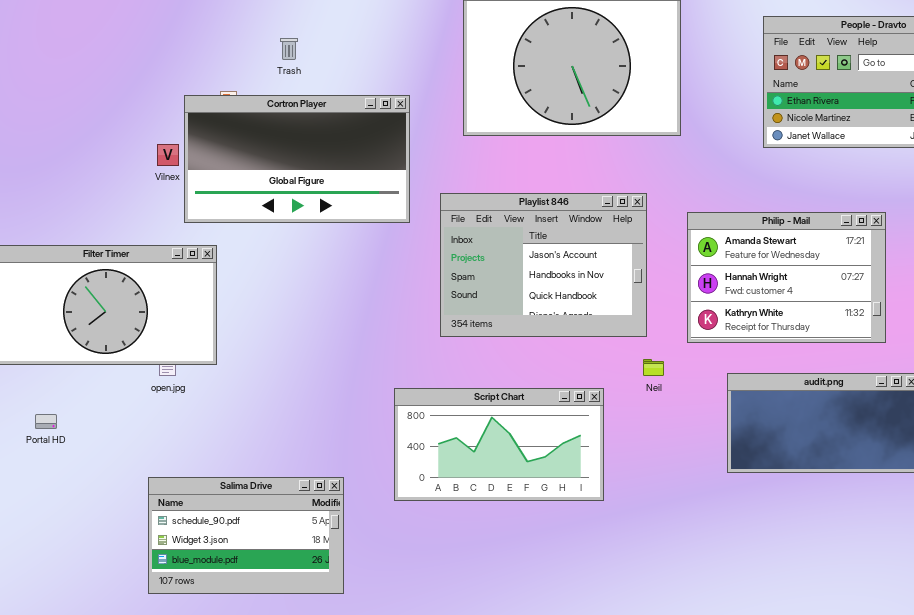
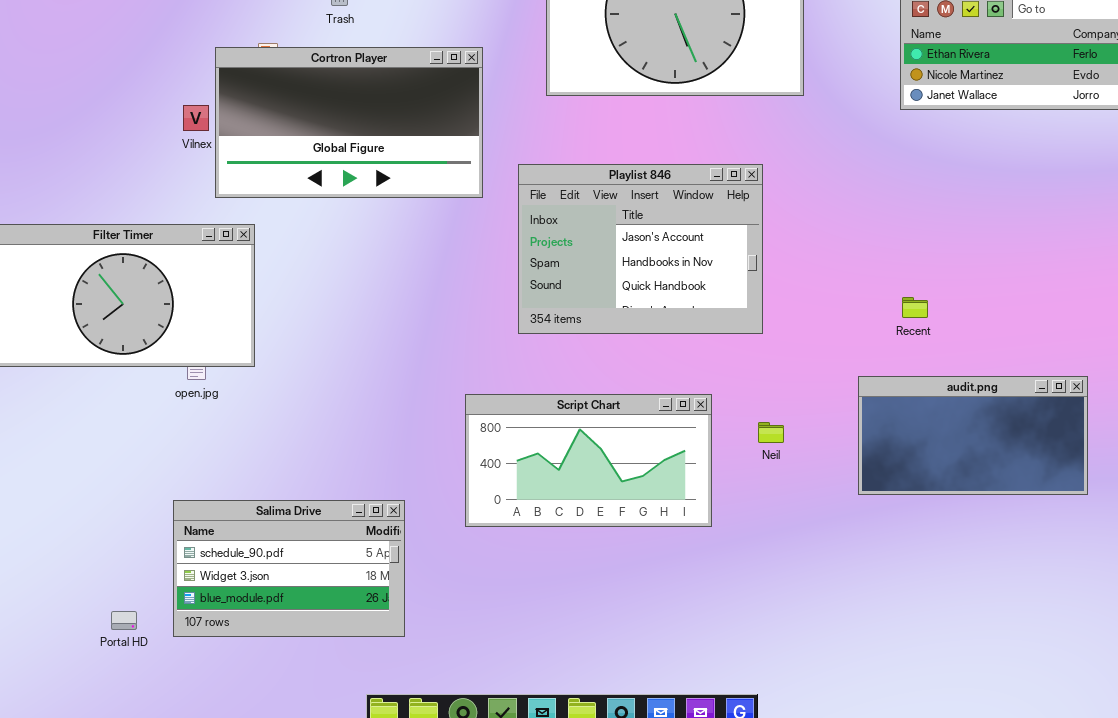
Philip - Mail: [687,212,886,343] -> none, closed
Neil: [643,359,664,376] -> [758,422,784,443], moved
Portal HD: [35,414,57,429] -> [111,611,137,630], moved

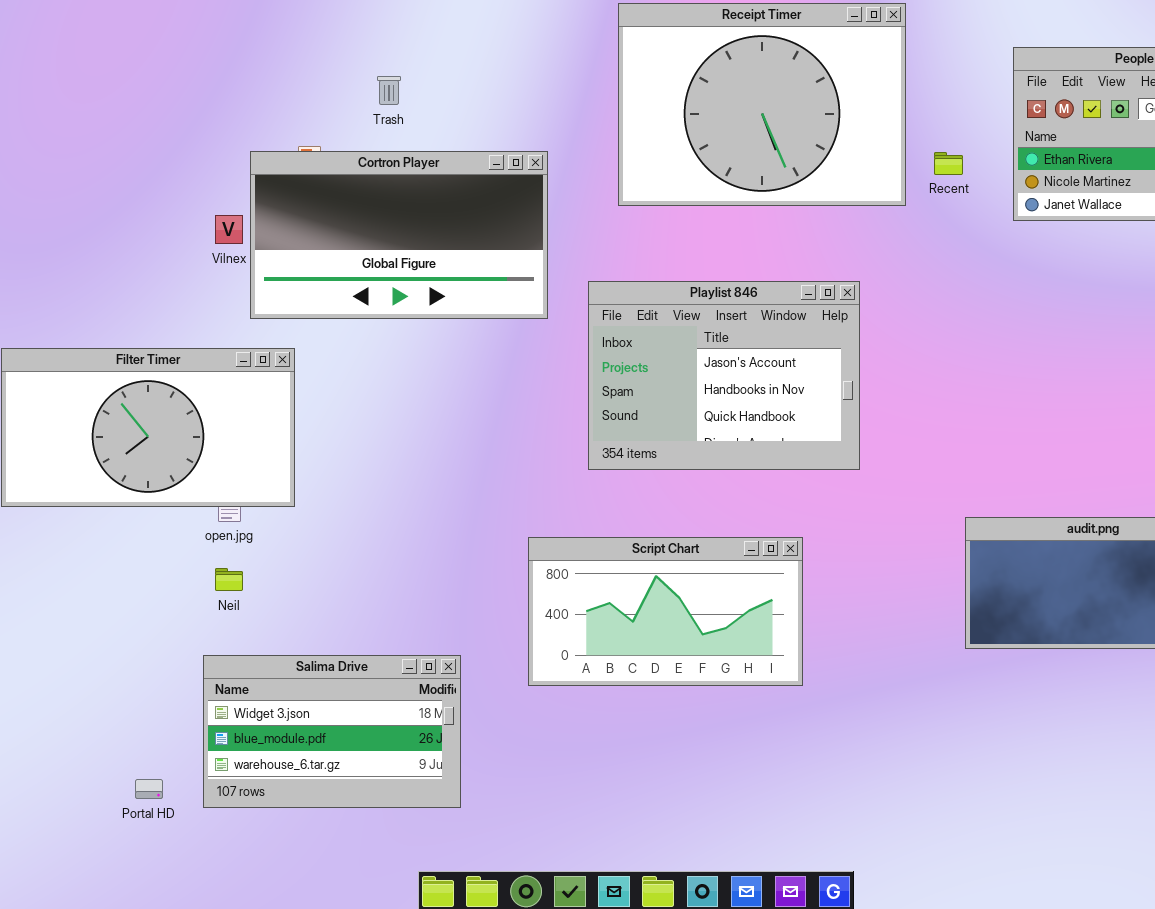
Recent: [902,297,928,318] -> [934,152,963,175], moved
Neil: [758,422,784,443] -> [215,568,243,591], moved
Salima Drive: [173,500,405,637] -> [203,655,461,808], scrolled down 1 row

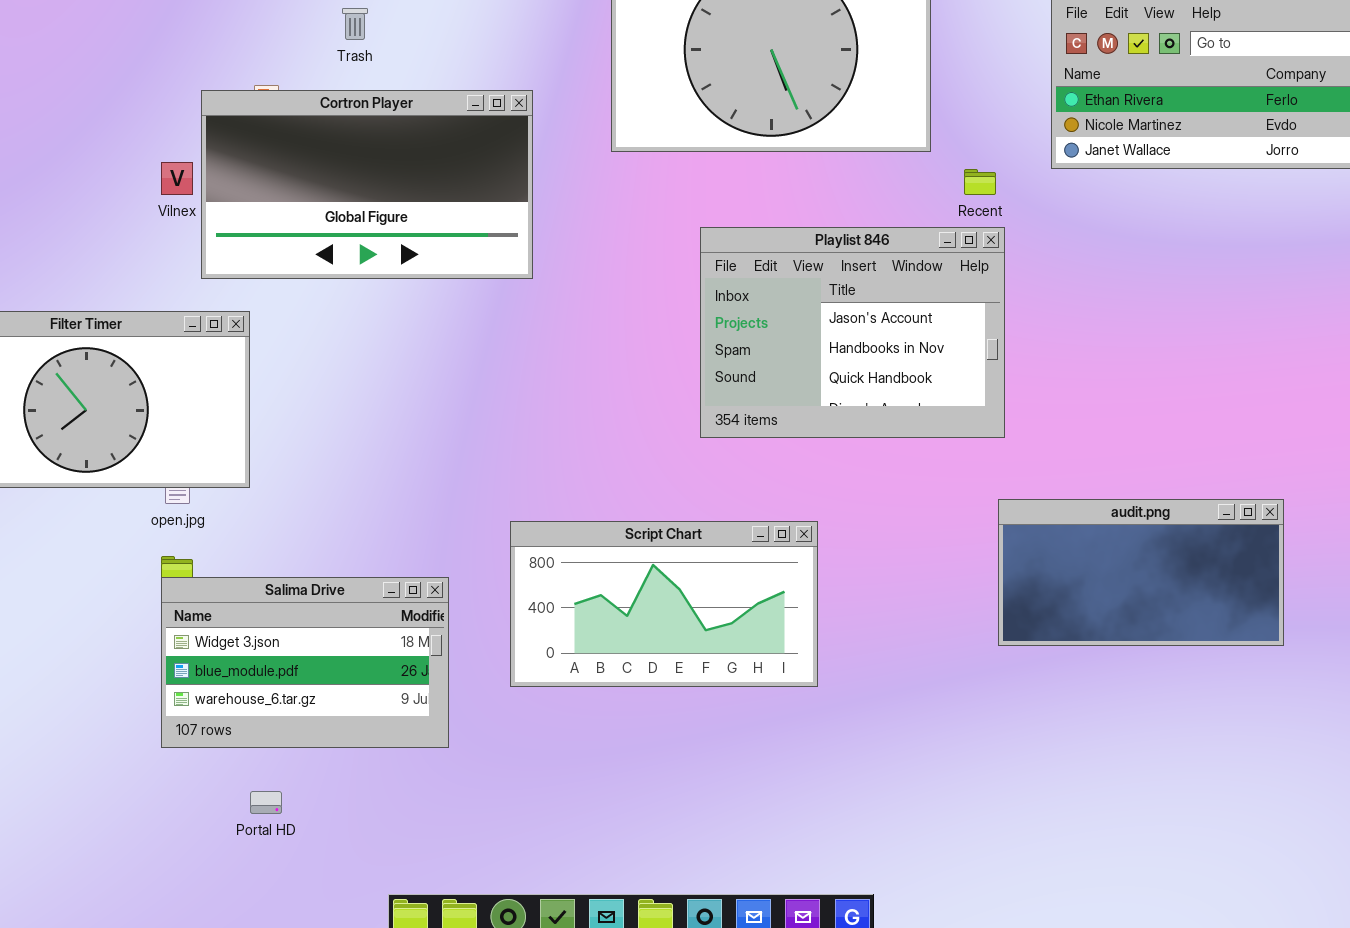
Recent: [934,152,963,175] -> [964,169,996,195], moved
Playlist 846: [588,281,860,470] -> [700,227,1005,438], moved
Salima Drive: [203,655,461,808] -> [161,577,449,748], moved
Portal HD: [135,779,163,799] -> [250,791,282,814], moved

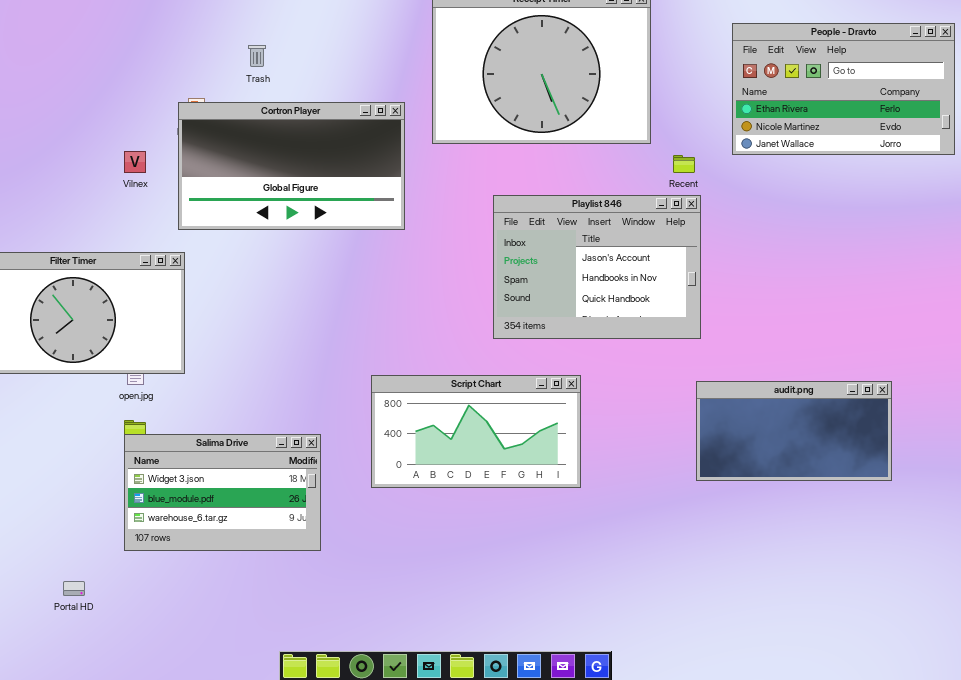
Cortron Player: [201,90,533,279] -> [178,102,405,230], moved
Script Chart: [510,521,818,687] -> [371,375,581,488], moved
Portal HD: [250,791,282,814] -> [63,581,85,596], moved

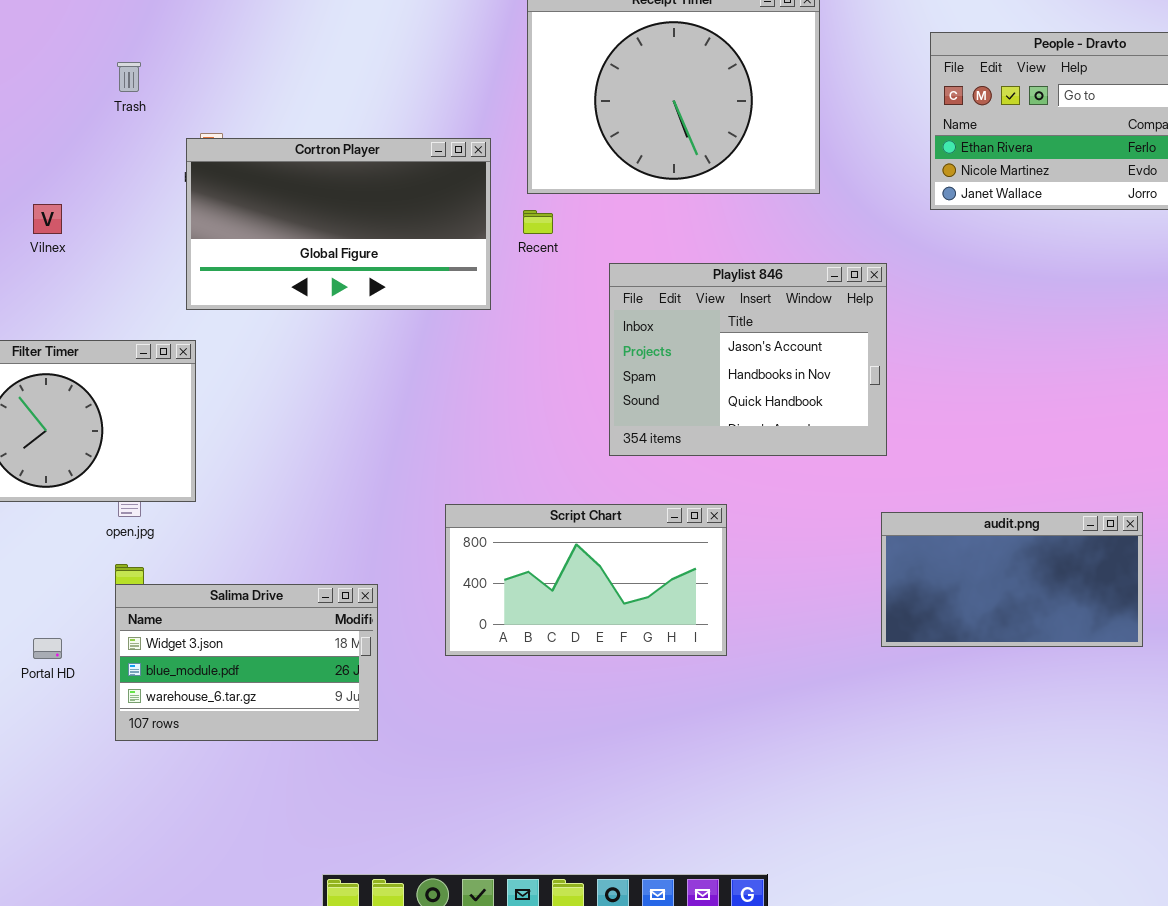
Trash: [248,45,266,67] -> [117,62,141,92], moved
Vilnex: [124,151,146,173] -> [33,204,62,234], moved
Recent: [673,155,695,173] -> [523,210,553,234], moved
Portal HD: [63,581,85,596] -> [33,638,62,659], moved

